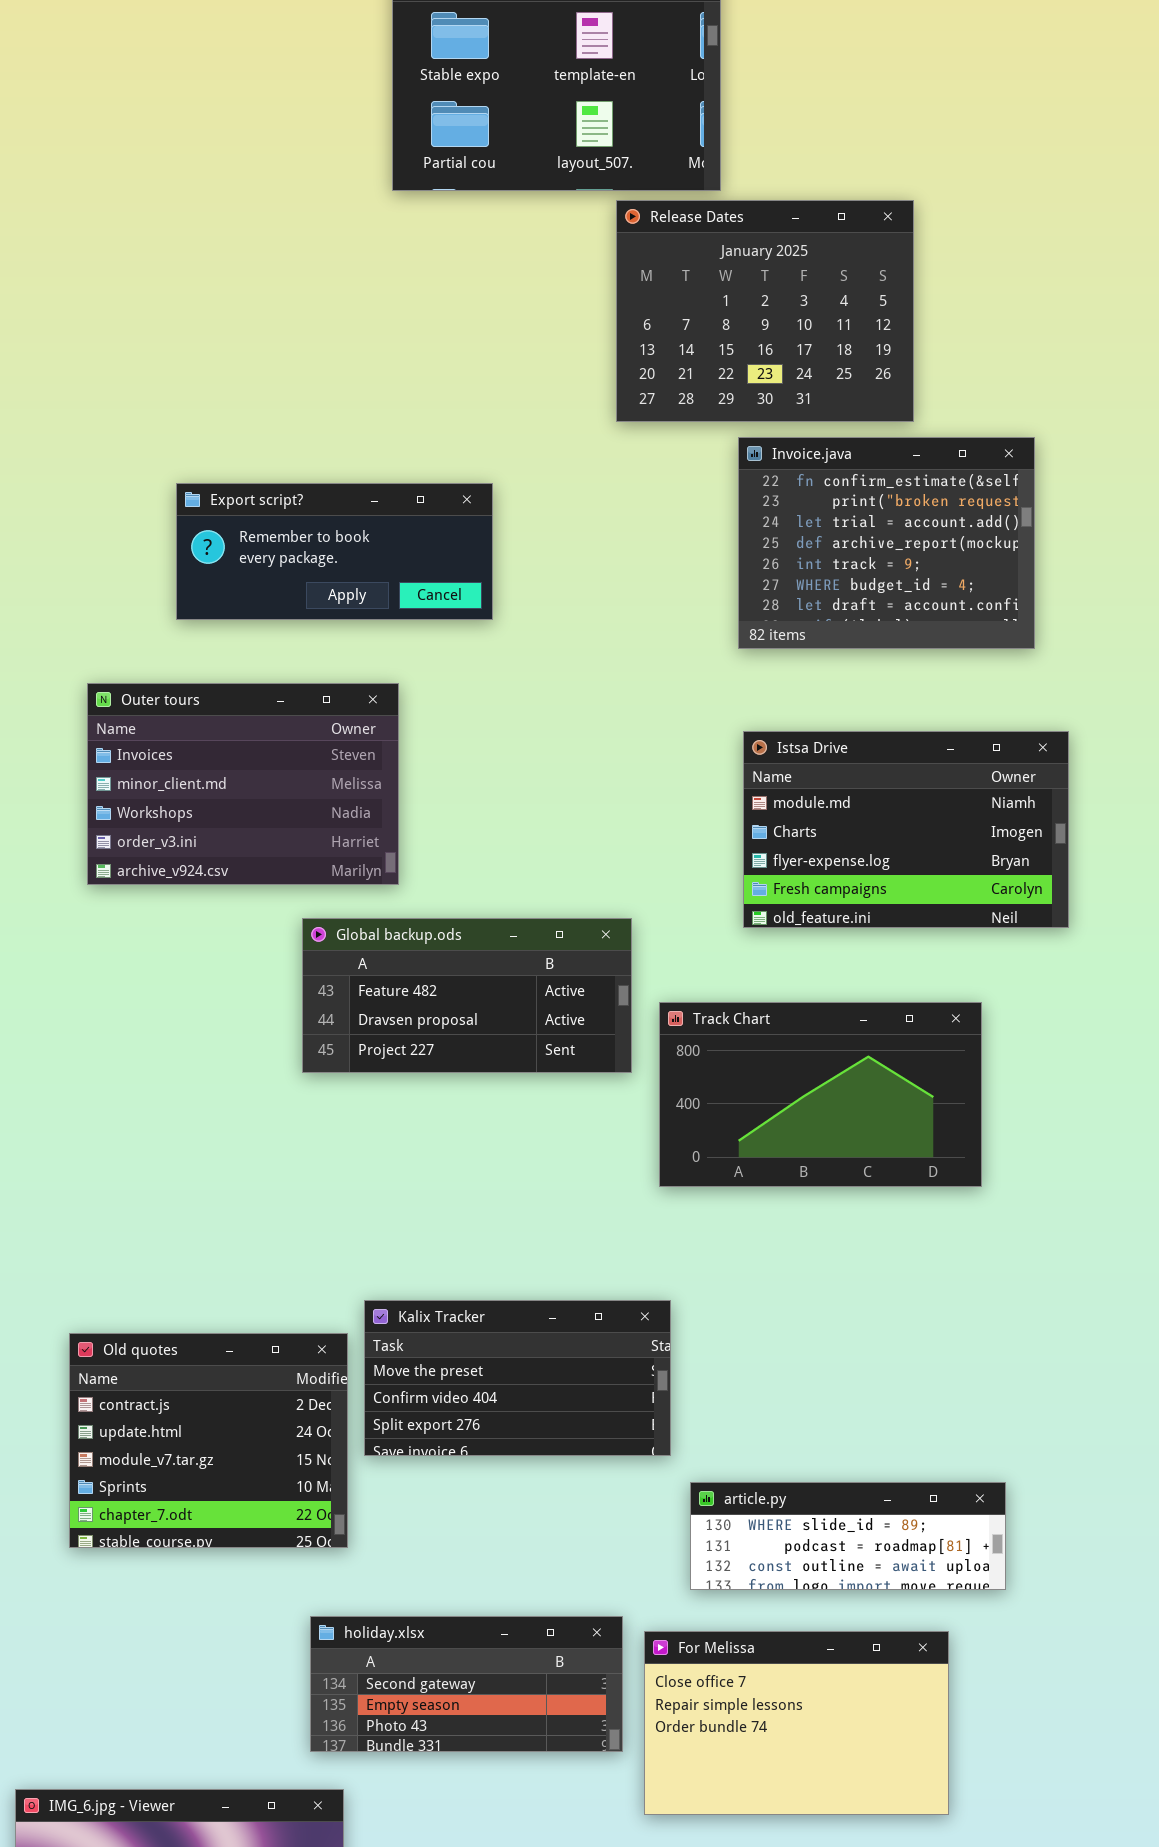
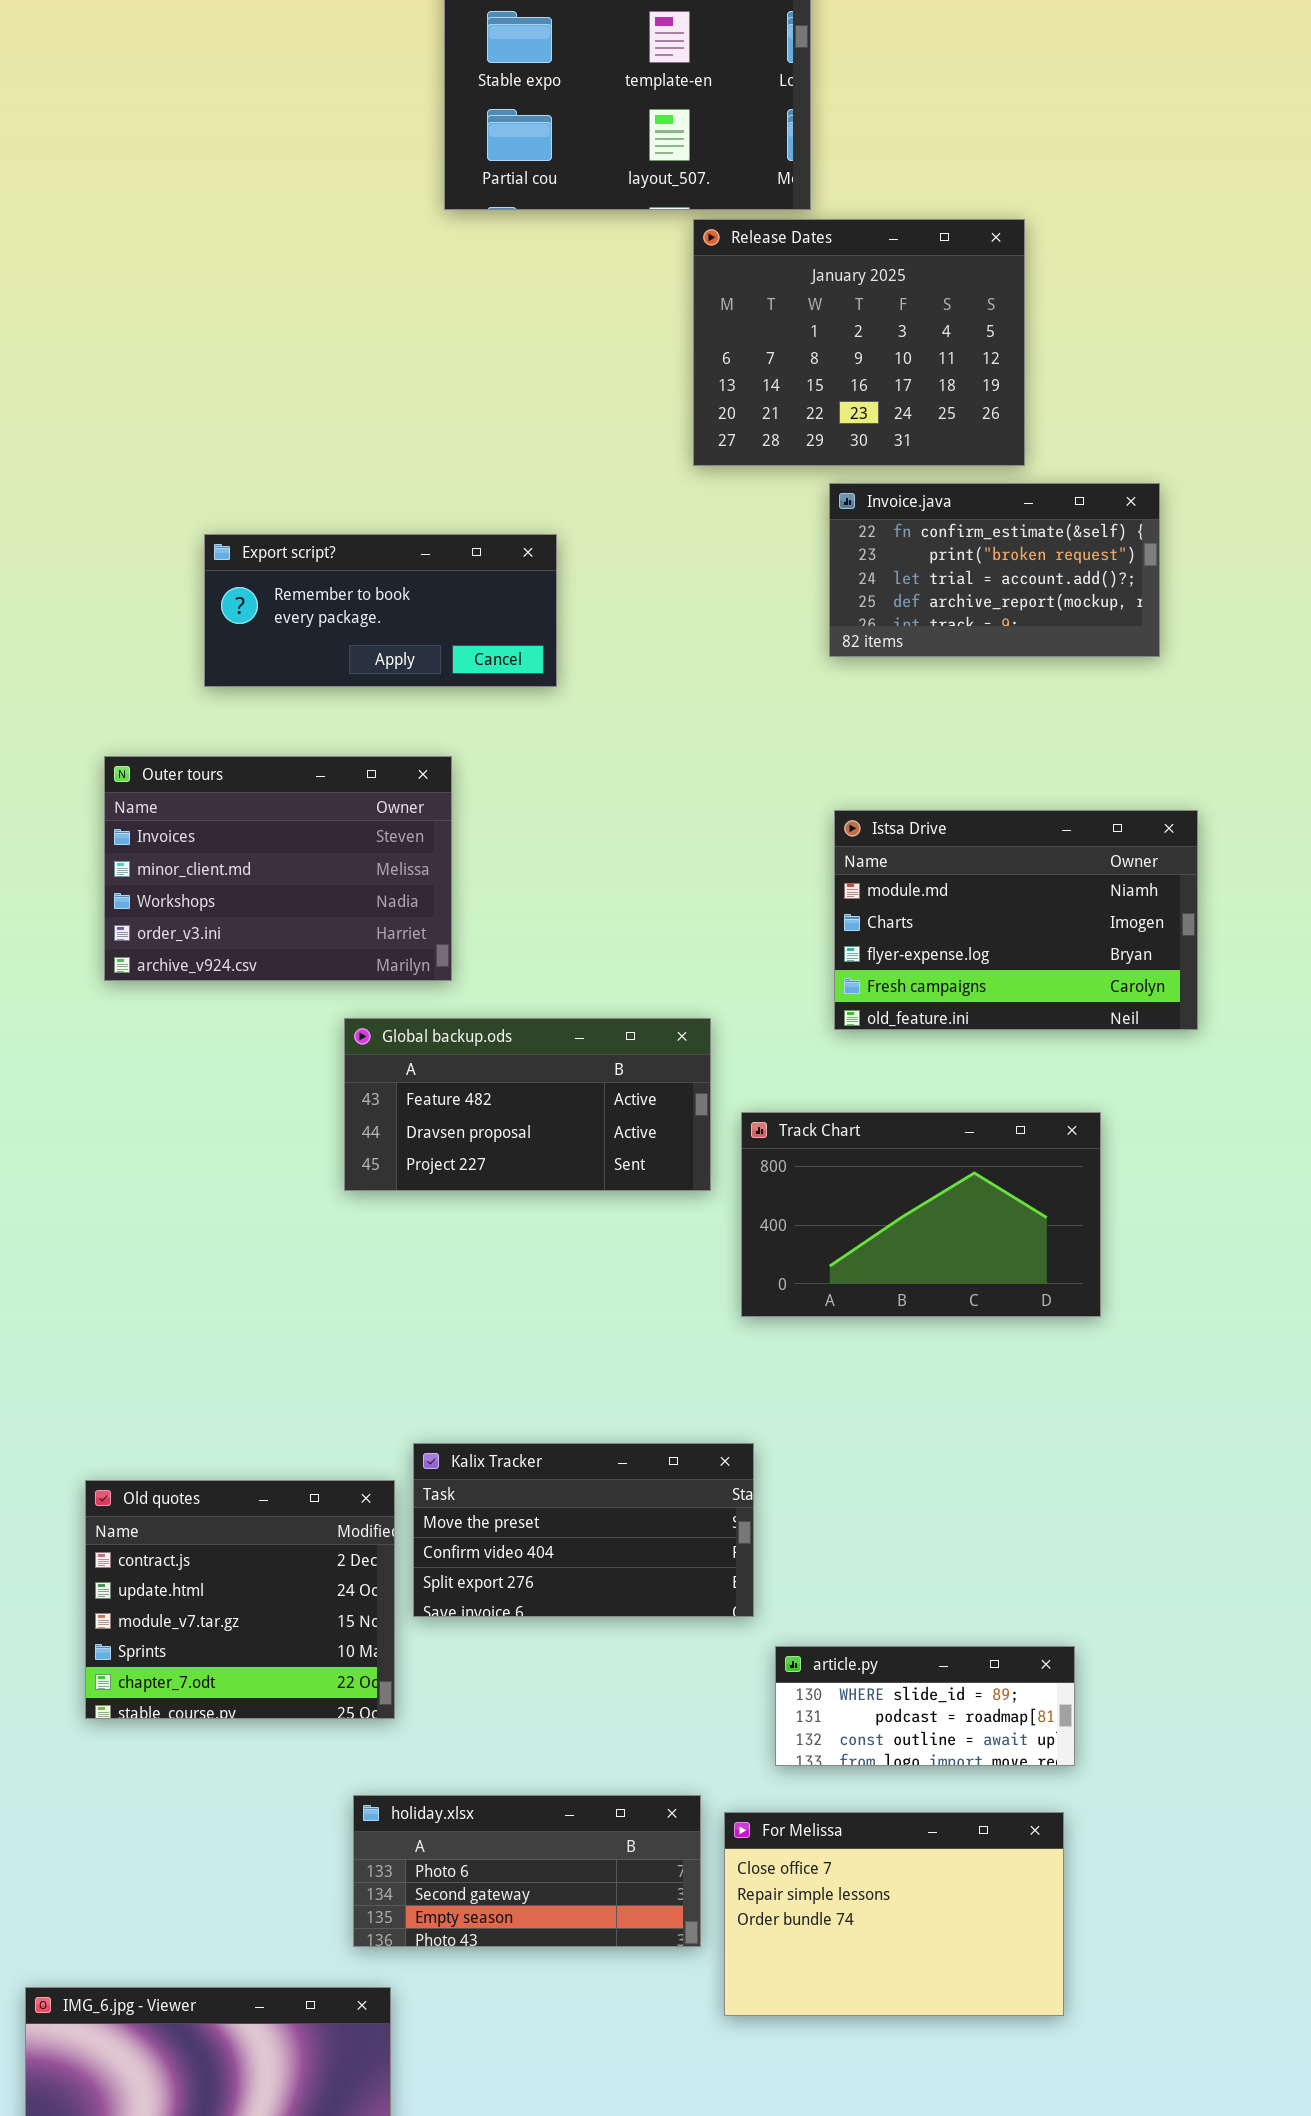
Invoice.java: [738,437,1035,649] -> [829,483,1160,657], resized
article.py: [690,1482,1006,1590] -> [775,1646,1075,1766], resized
holiday.xlsx: [310,1616,623,1752] -> [353,1795,701,1947], scrolled up 1 row

